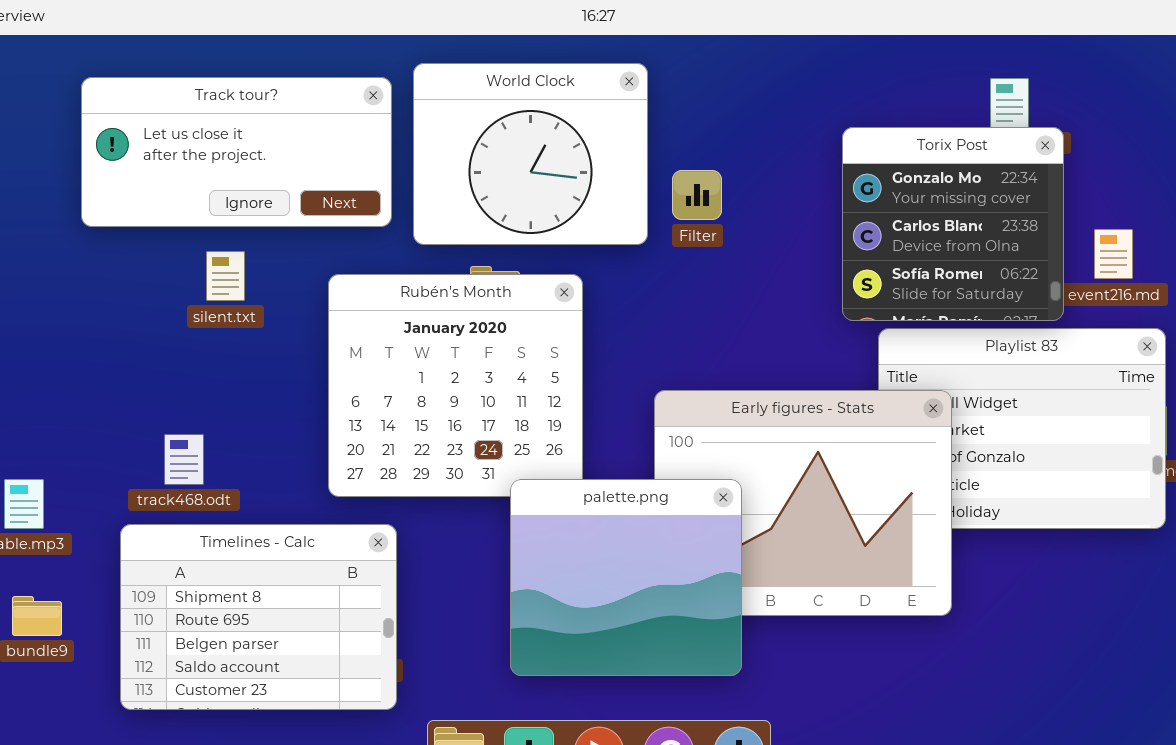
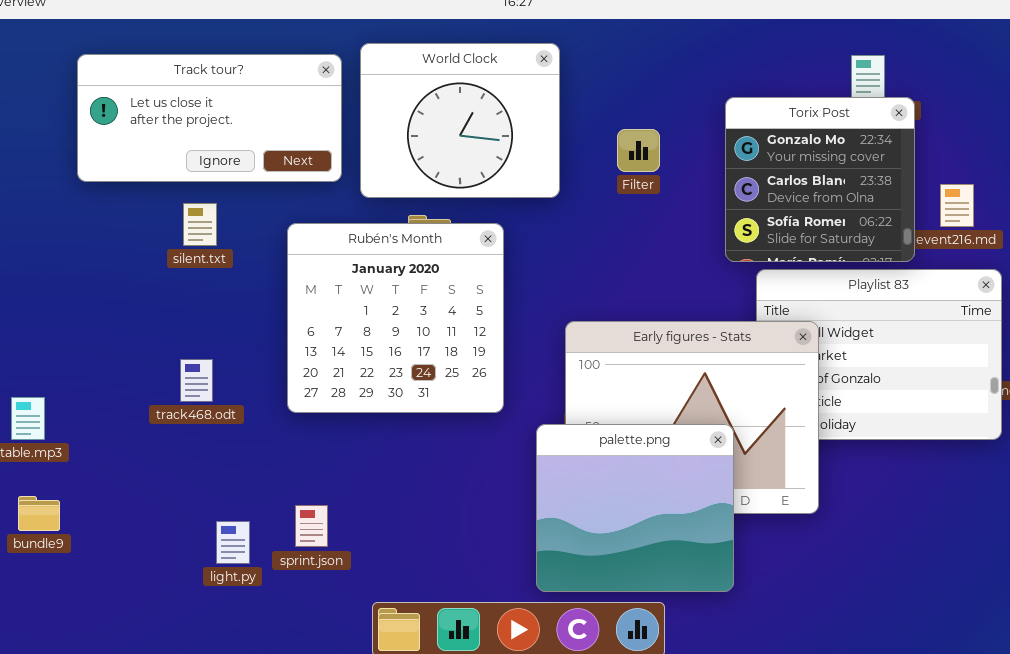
Filter: [672,170,722,220] -> [617,129,660,172], moved
track468.odt: [164,434,204,485] -> [180,359,213,402], moved
palette.png: [510,479,742,676] -> [536,424,734,592], moved
Timelines - Calc: [120,524,397,710] -> none, closed

